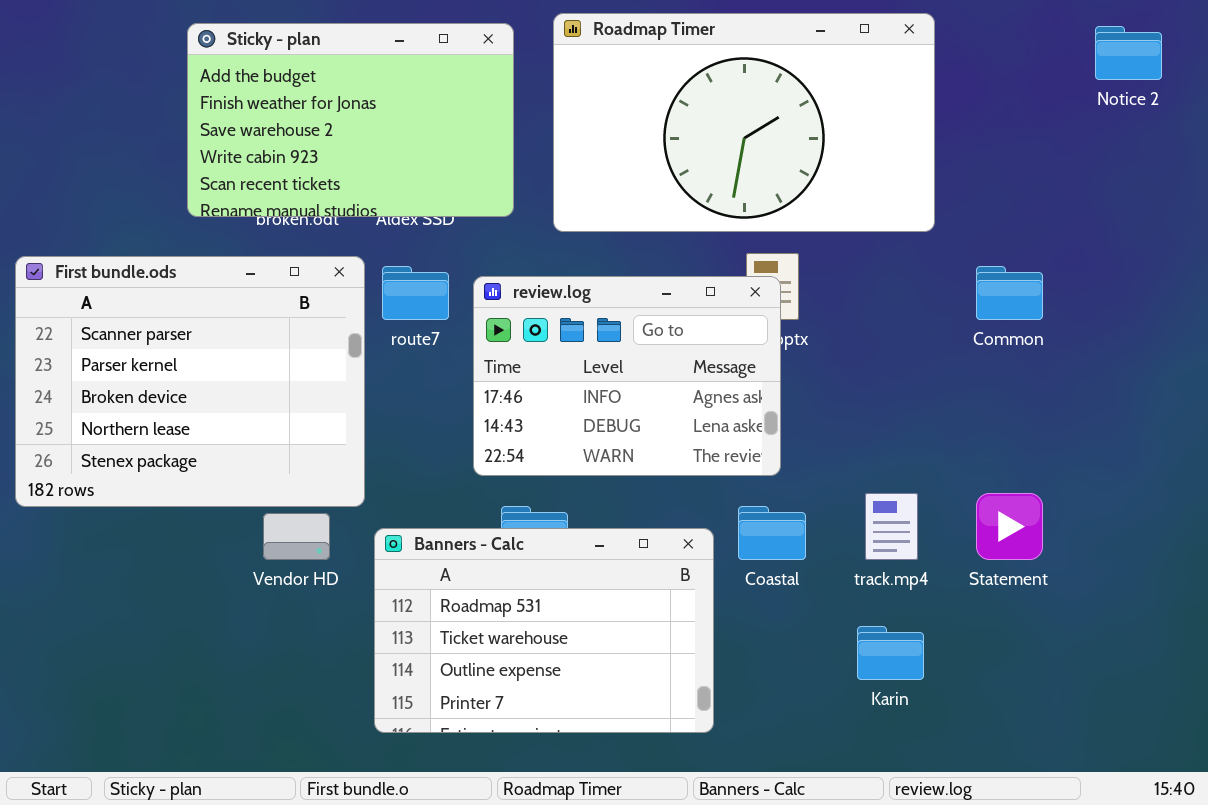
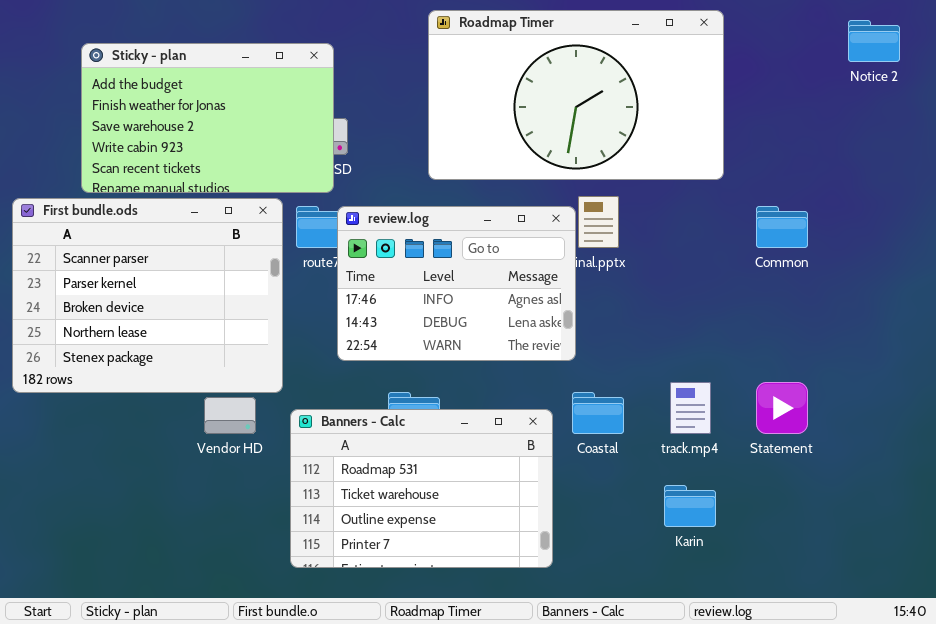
Sticky - plan: [187,23,514,217] -> [81,43,334,193], moved
review.log: [473,276,781,476] -> [337,206,576,361], moved

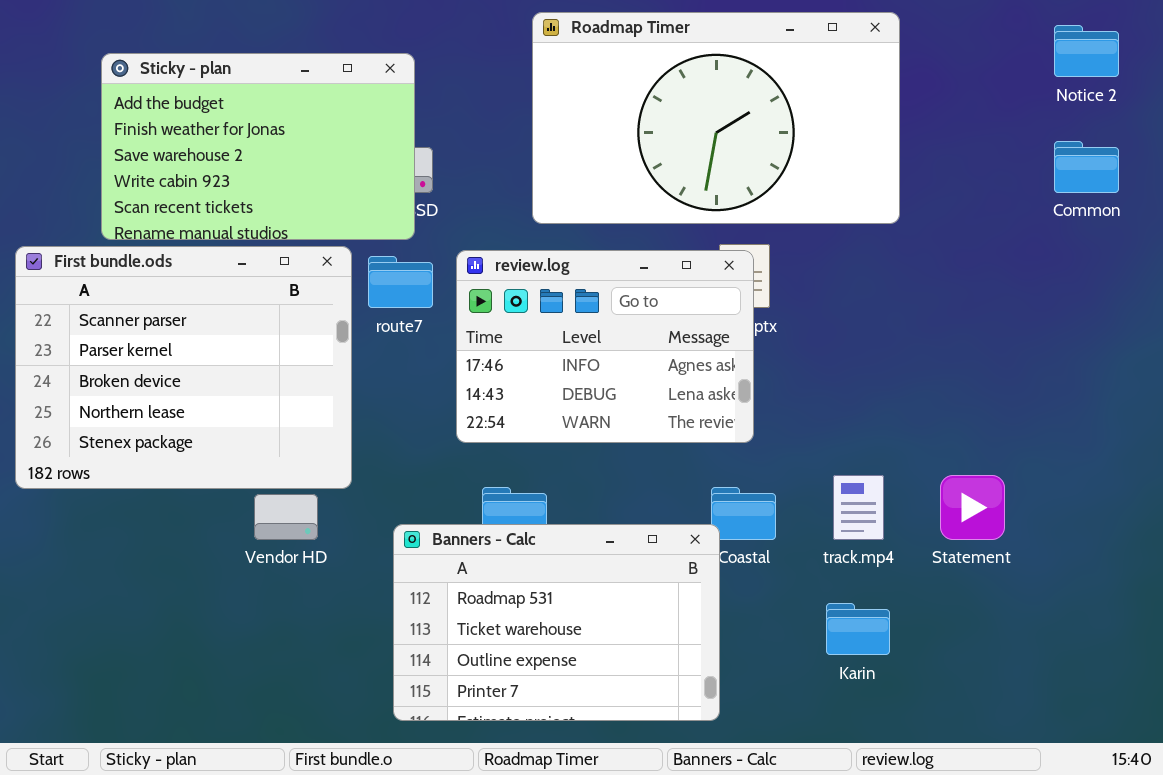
review.log: [337,206,576,361] -> [456,250,754,443], moved
Common: [756,206,808,248] -> [1054,141,1119,193], moved
Banners - Calc: [290,409,553,568] -> [393,524,720,721], moved

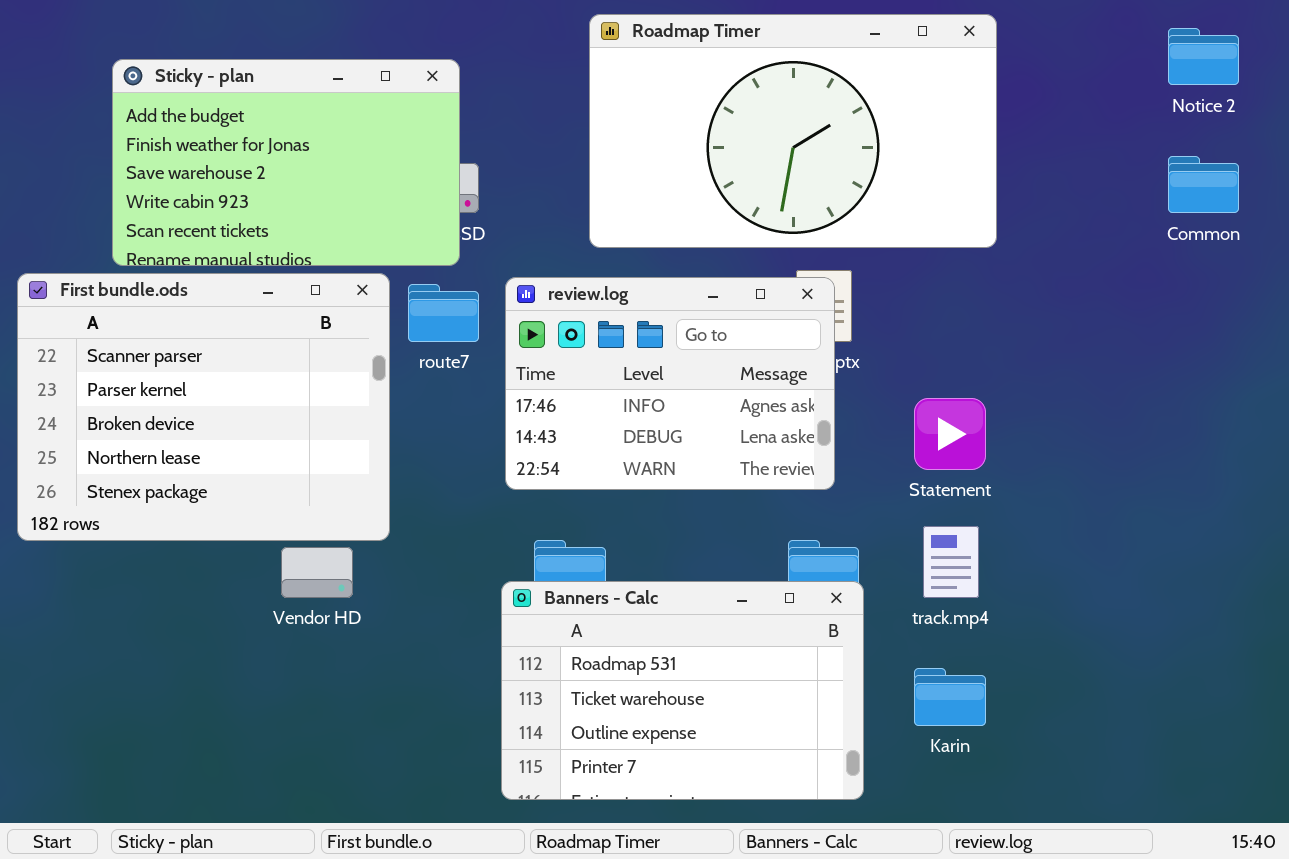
Statement: [940,475,1005,540] -> [914,398,986,470], moved
Banners - Calc: [393,524,720,721] -> [501,581,864,800], moved

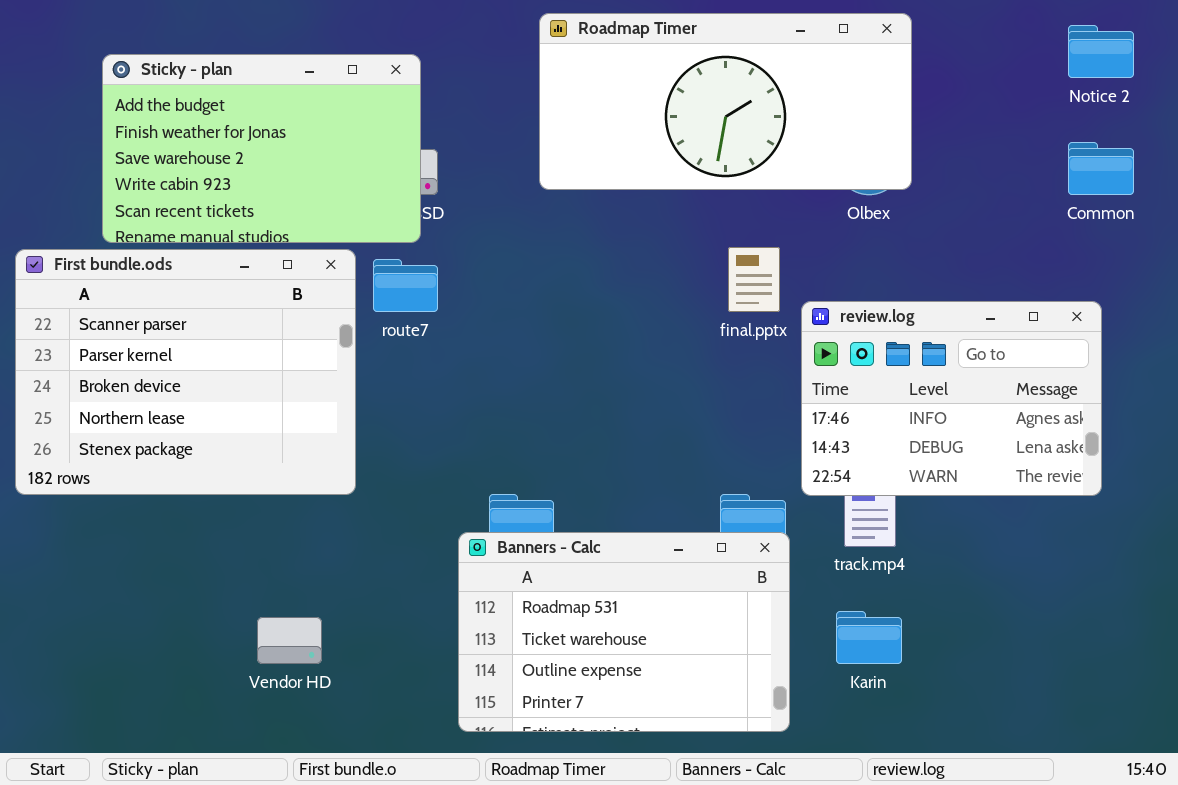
Roadmap Timer: [589,14,997,248] -> [539,13,912,190], resized
review.log: [505,277,835,490] -> [801,301,1102,496], moved
Vendor HD: [281,547,353,598] -> [257,617,322,664], moved

